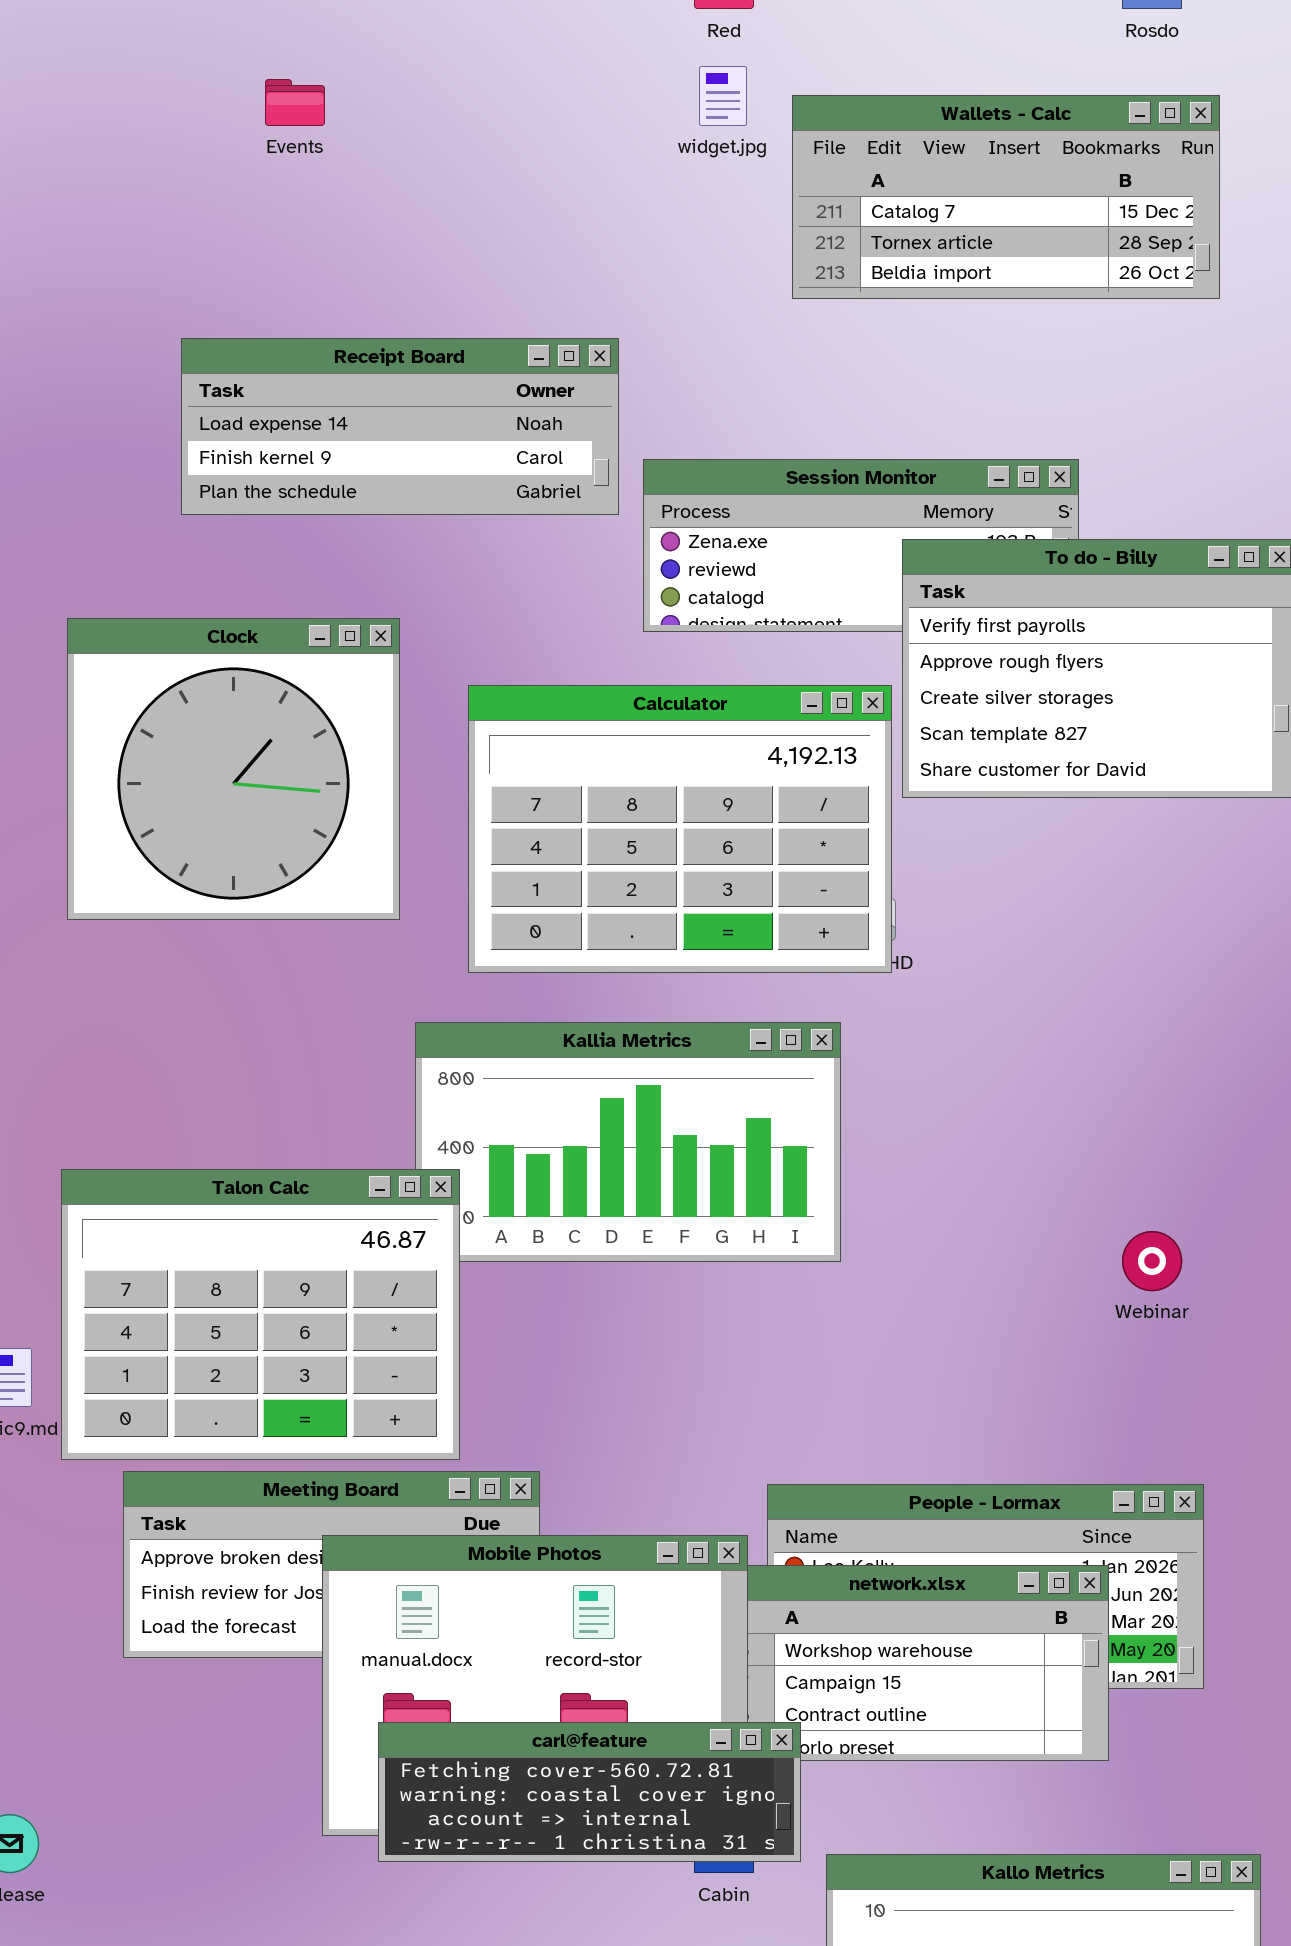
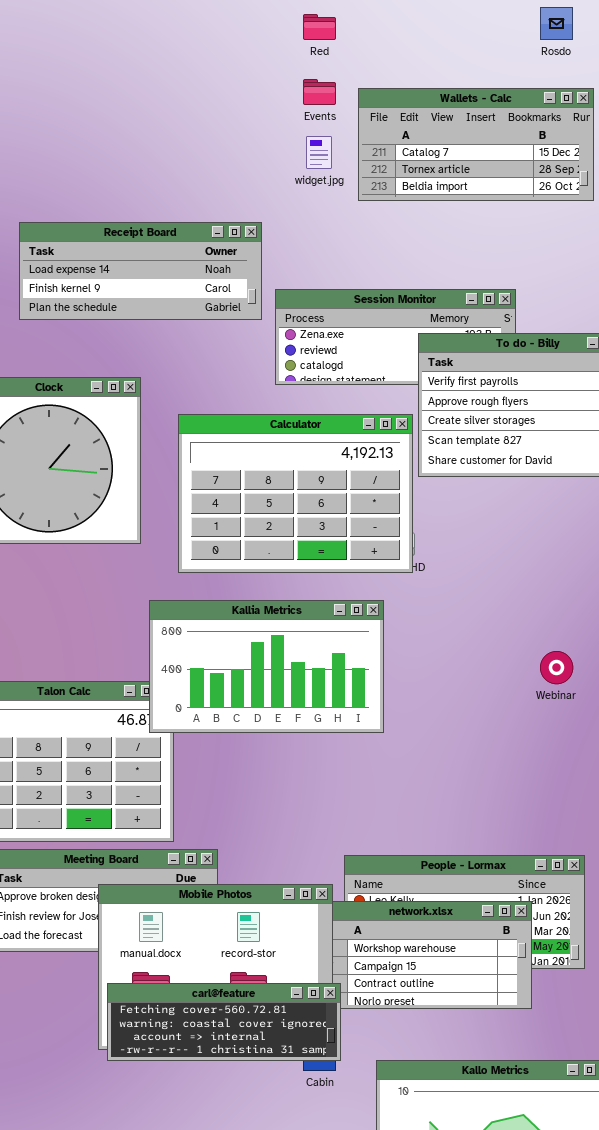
widget.jpg: [699,66,747,126] -> [306,136,332,169], moved
Events: [265,79,325,126] -> [303,79,336,105], moved
Kallia Metrics: [415,1022,841,1262] -> [149,600,384,733], raised
Webinar: [1122,1231,1182,1291] -> [540,651,573,684], moved
carl@feature: [378,1722,801,1862] -> [107,983,341,1061], moved

